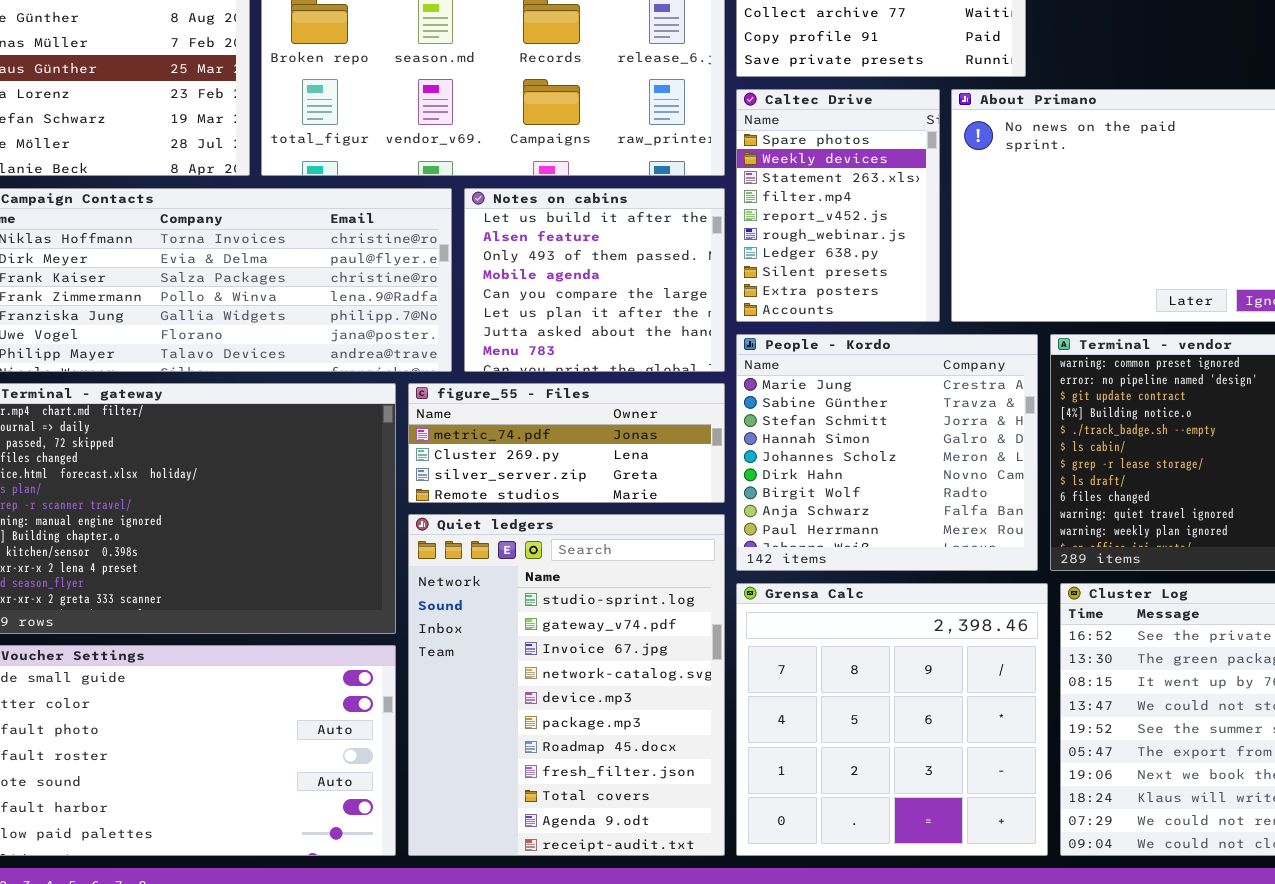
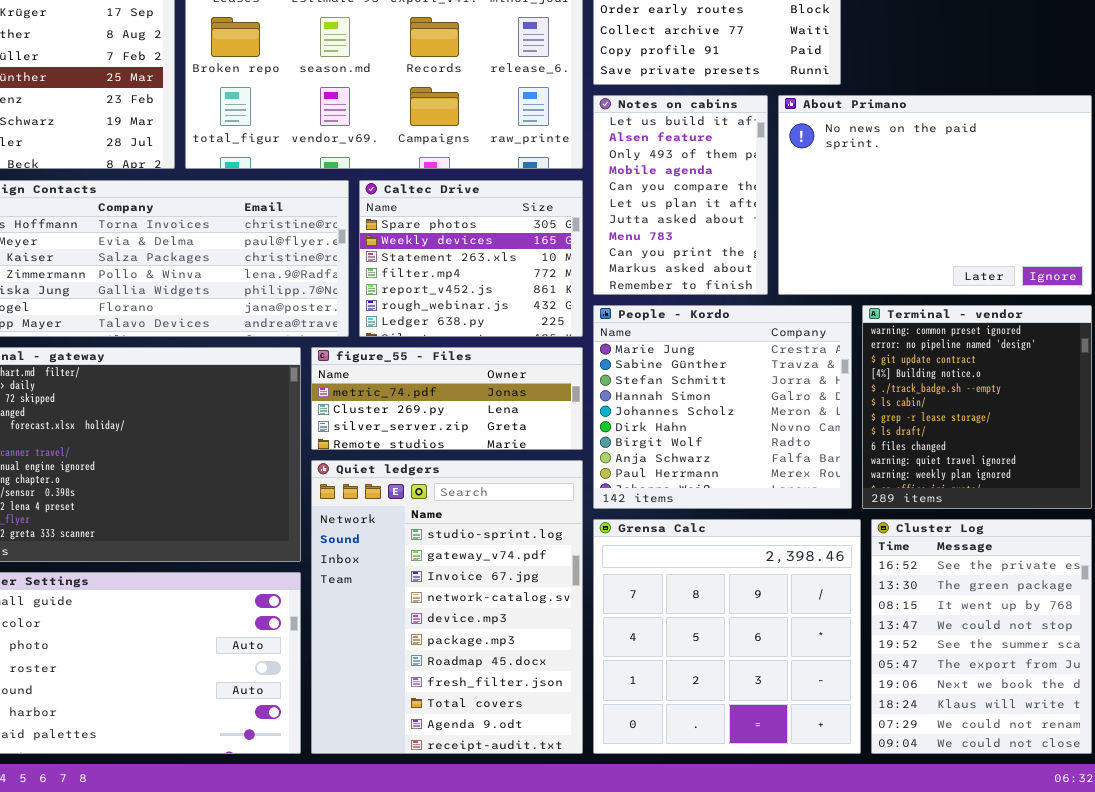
Caltec Drive: [736,89,940,322] -> [359,180,583,337], moved, resized
Notes on cabins: [464,188,725,372] -> [593,95,768,295], moved, resized

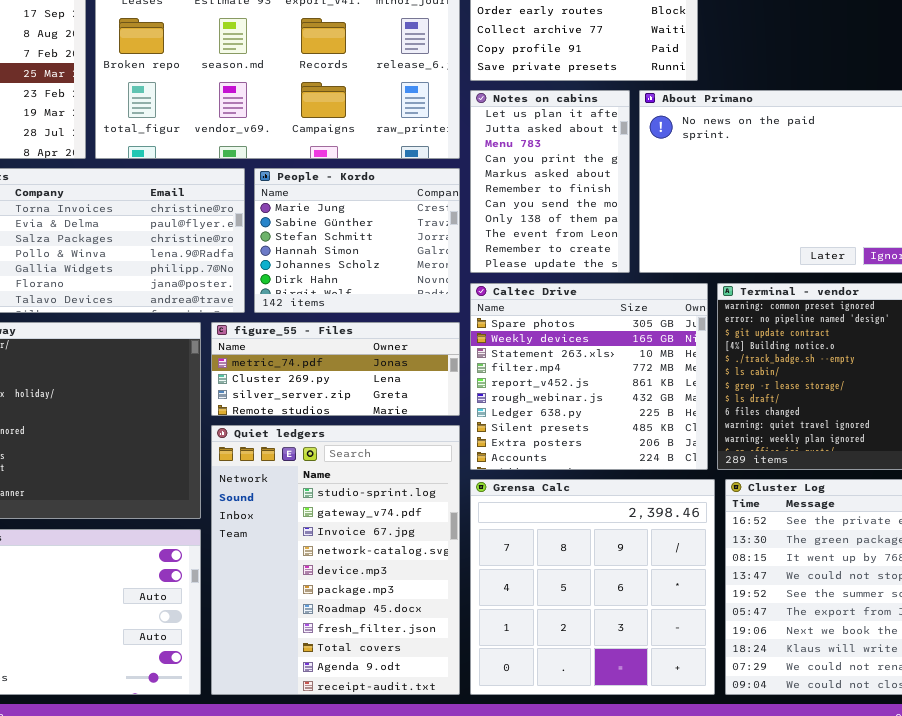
Notes on cabins: [593,95,768,295] -> [470,90,630,273], scrolled down 5 rows
Caltec Drive: [359,180,583,337] -> [470,283,708,470], moved, resized
People - Kordo: [593,305,852,509] -> [254,168,460,313], moved, resized

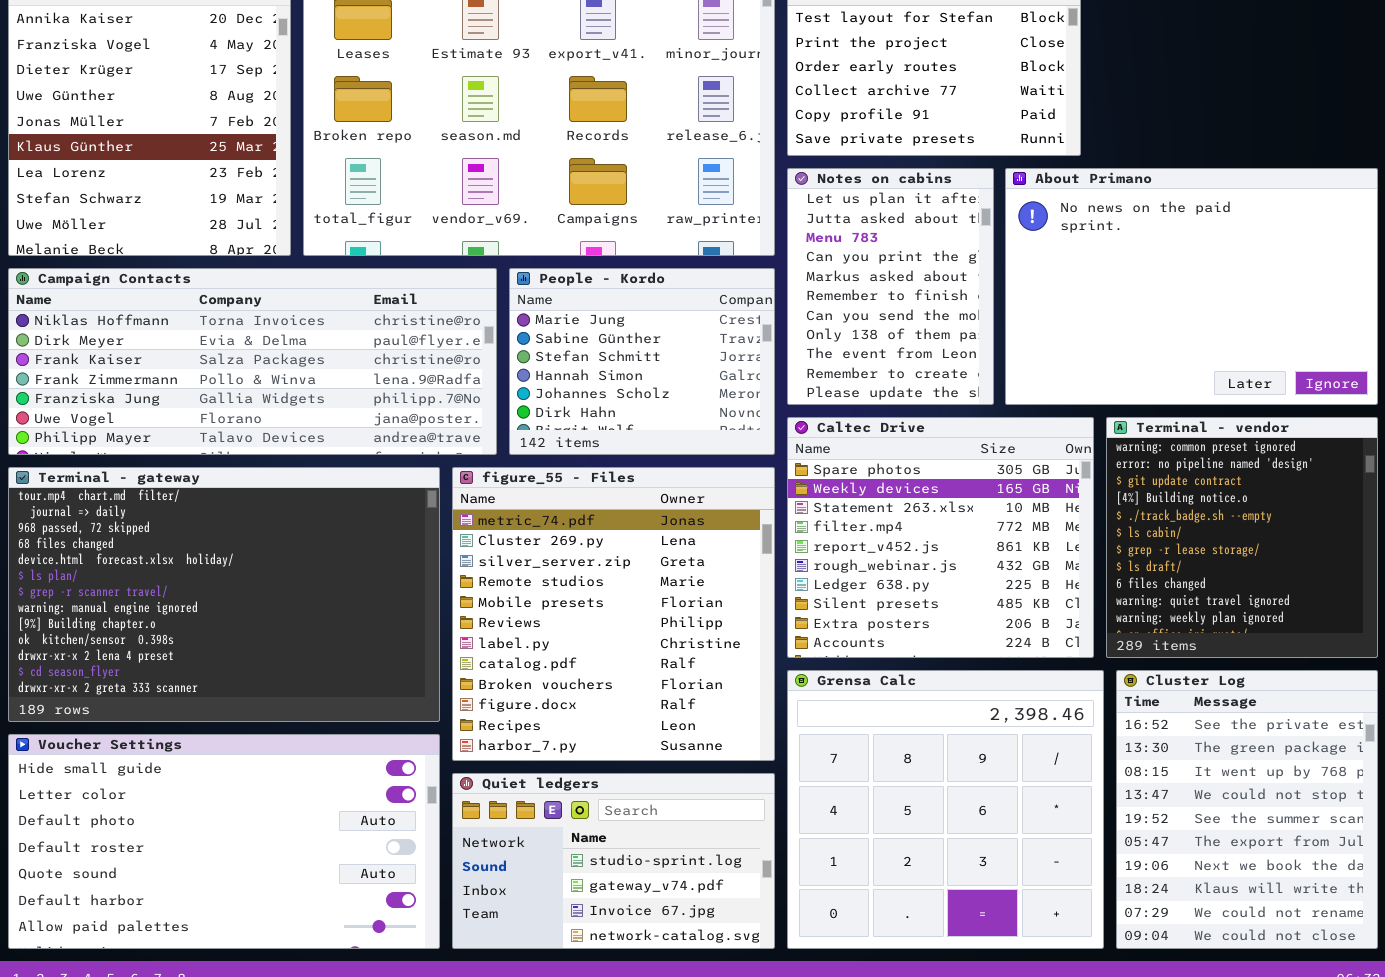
figure_55 - Files: [211,322,460,416] -> [452,467,775,761], resized
Quiet ledgers: [211,425,460,695] -> [452,773,775,949], resized

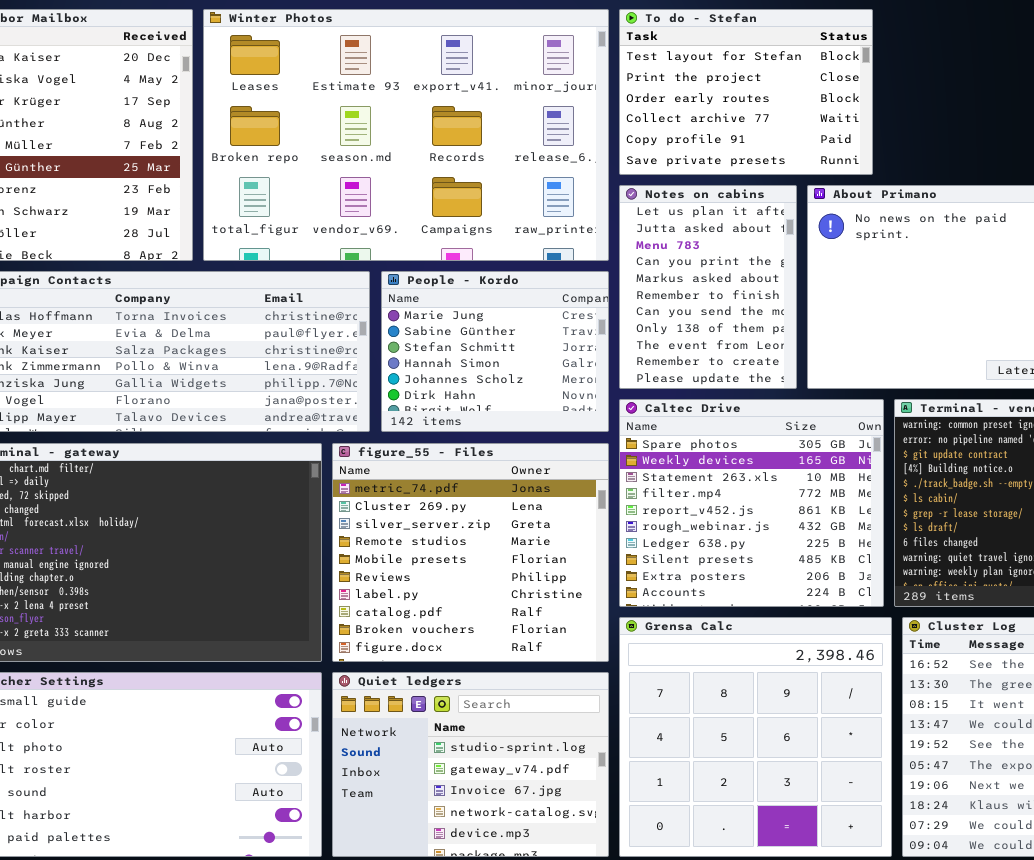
figure_55 - Files: [452,467,775,761] -> [332,443,609,662], resized
Quiet ledgers: [452,773,775,949] -> [332,672,609,857], resized

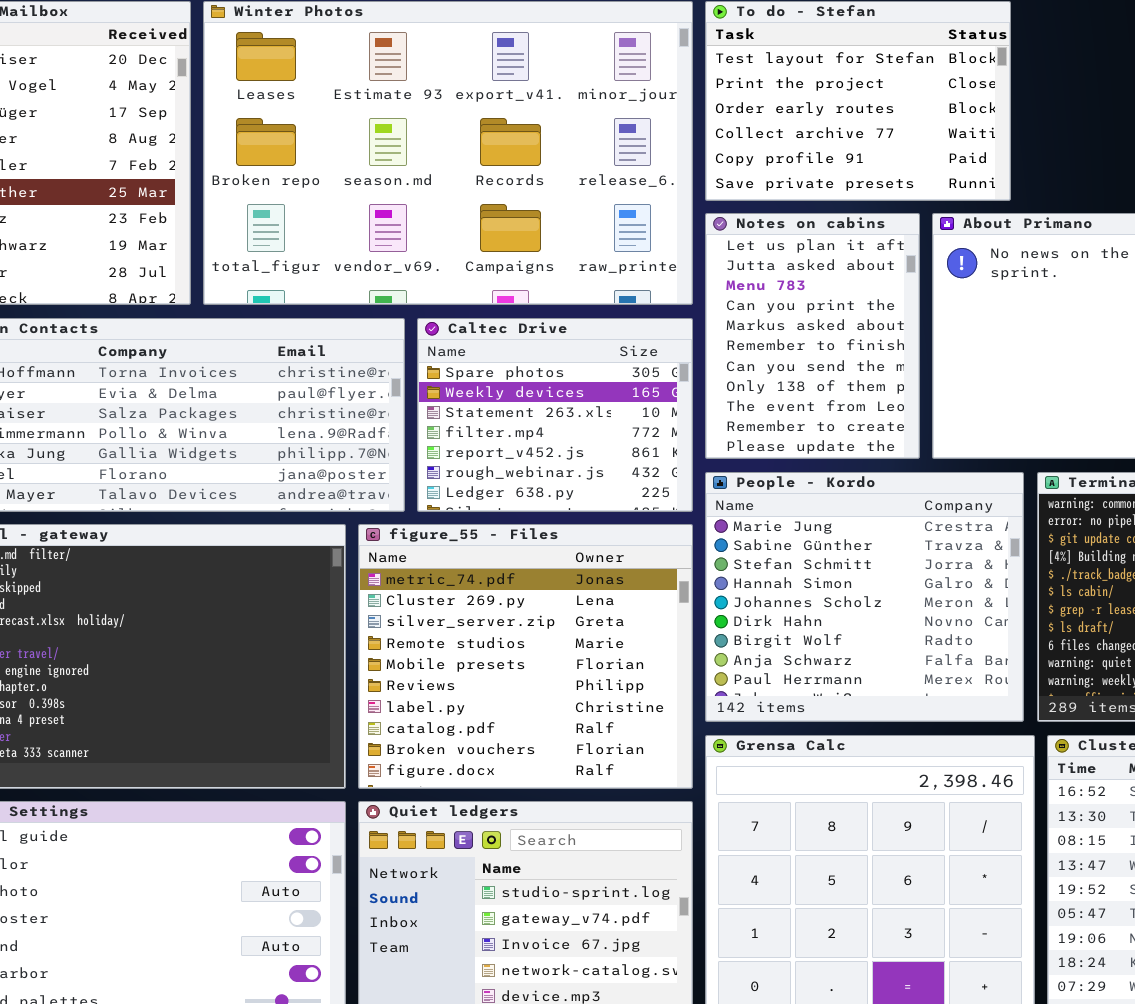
People - Kordo: [381,271,609,432] -> [705,472,1024,722], moved, resized
Caltec Drive: [619,399,884,607] -> [417,318,693,512], moved, resized

